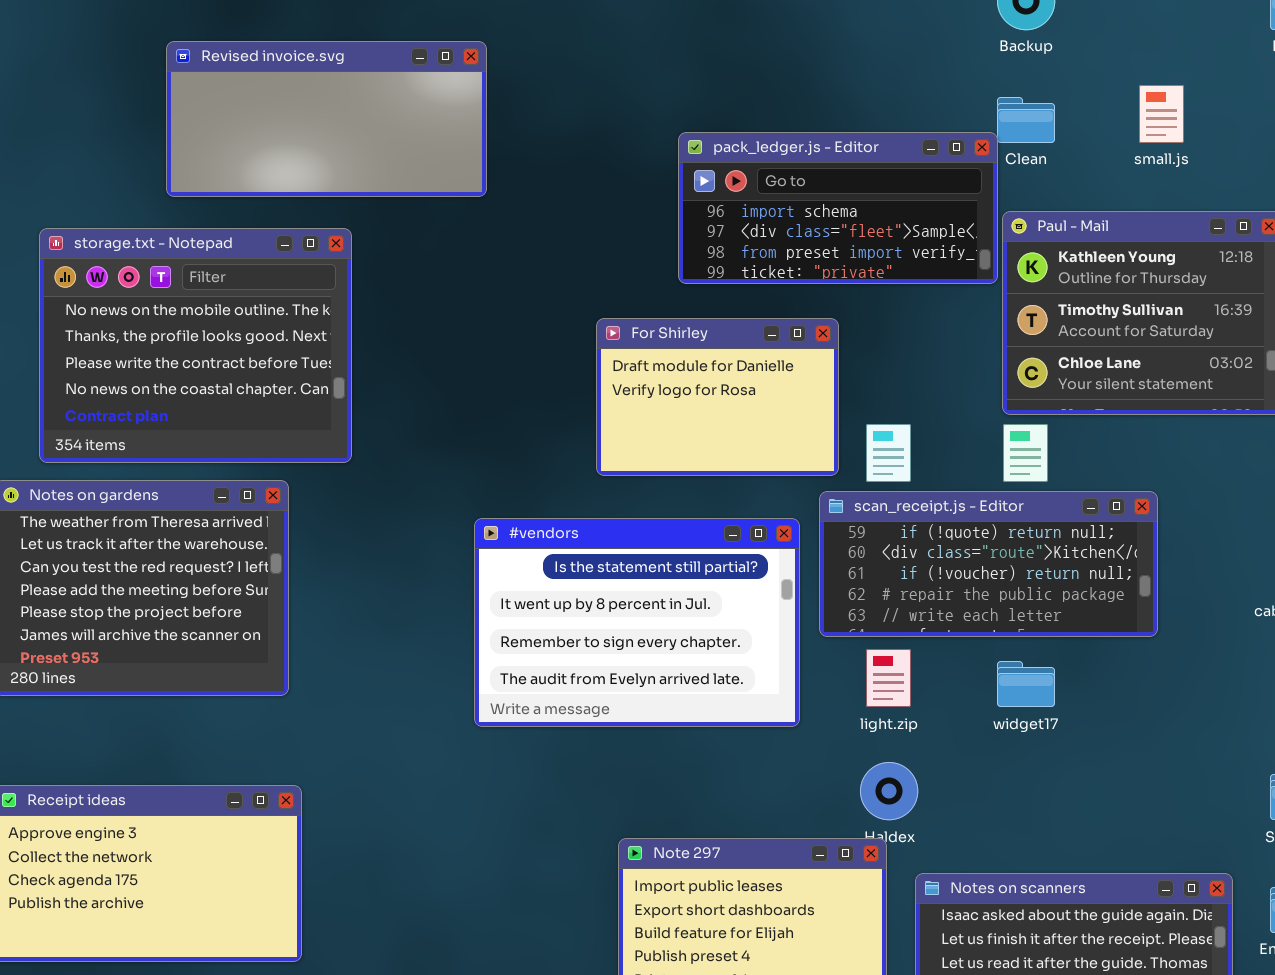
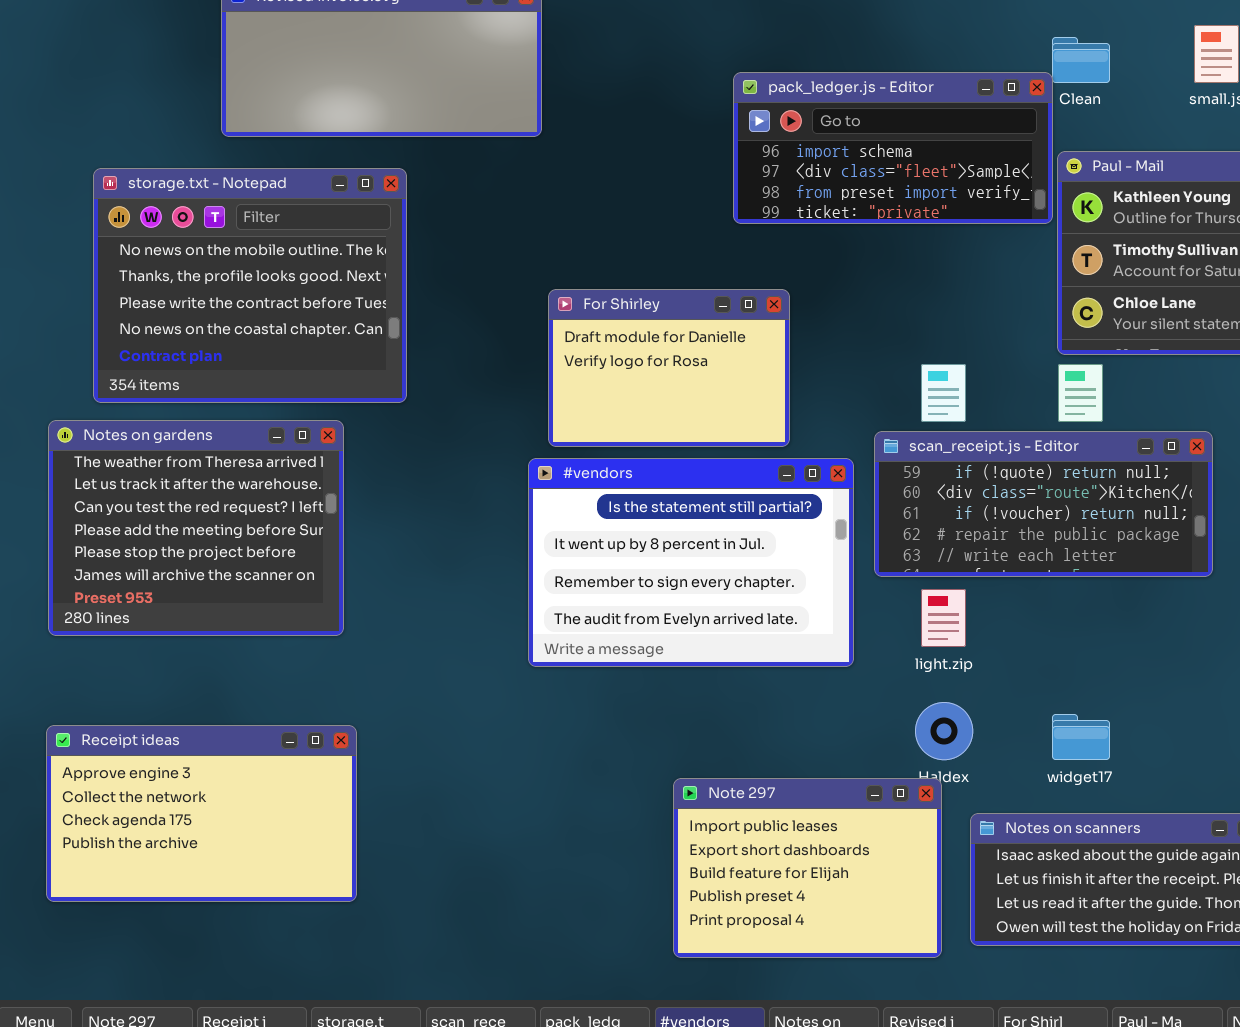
For Shirley: [596,318,839,476] -> [548,289,790,447], moved
widget17: [997,661,1055,707] -> [1052,714,1110,760], moved

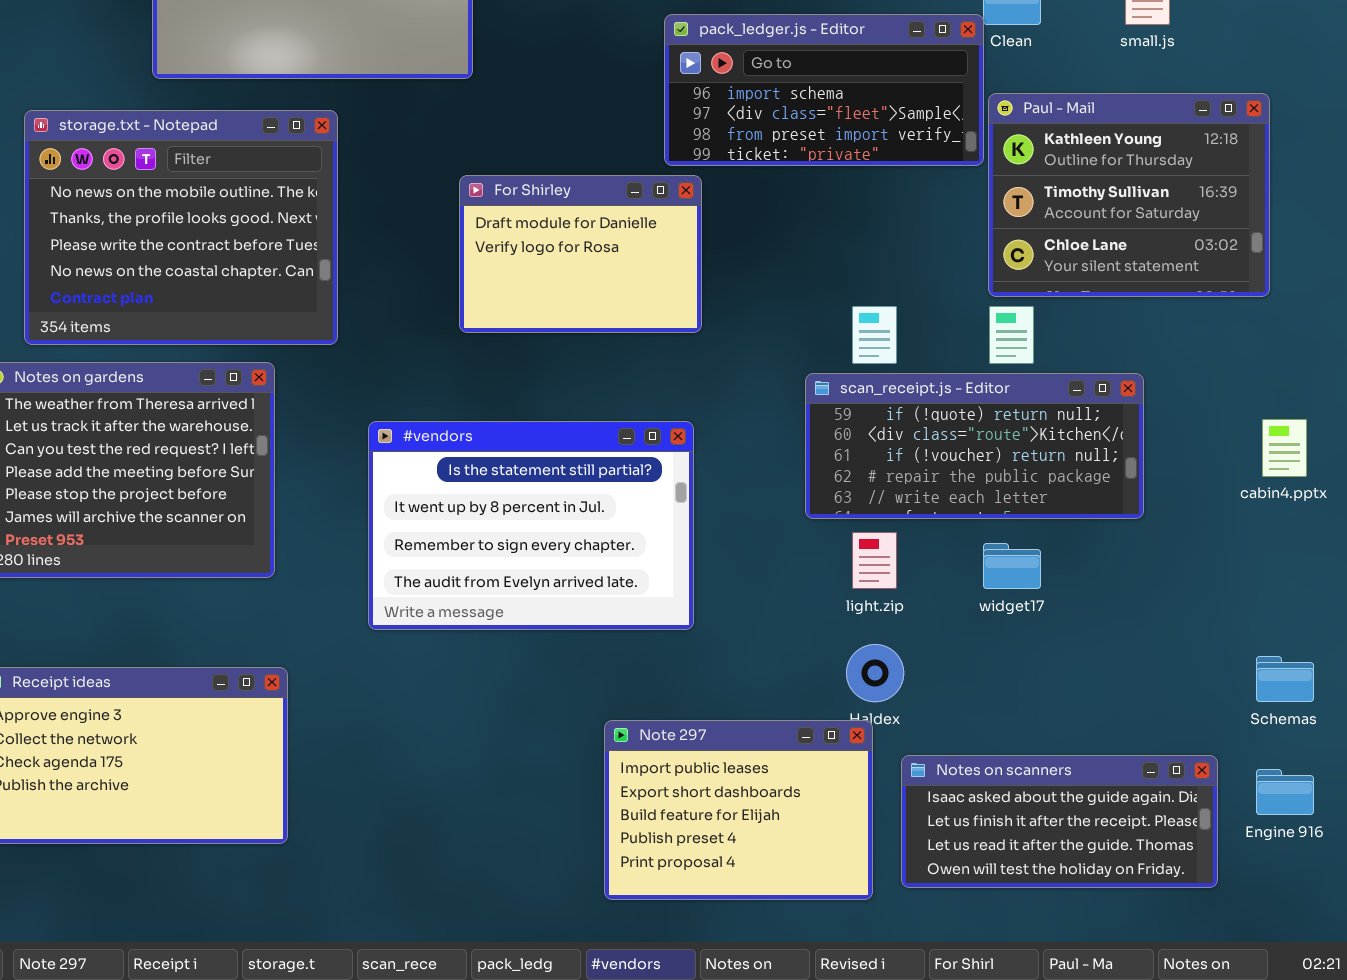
For Shirley: [548,289,790,447] -> [459,175,702,333], moved
#vendors: [528,458,854,667] -> [368,421,694,630], moved
widget17: [1052,714,1110,760] -> [983,543,1041,589], moved

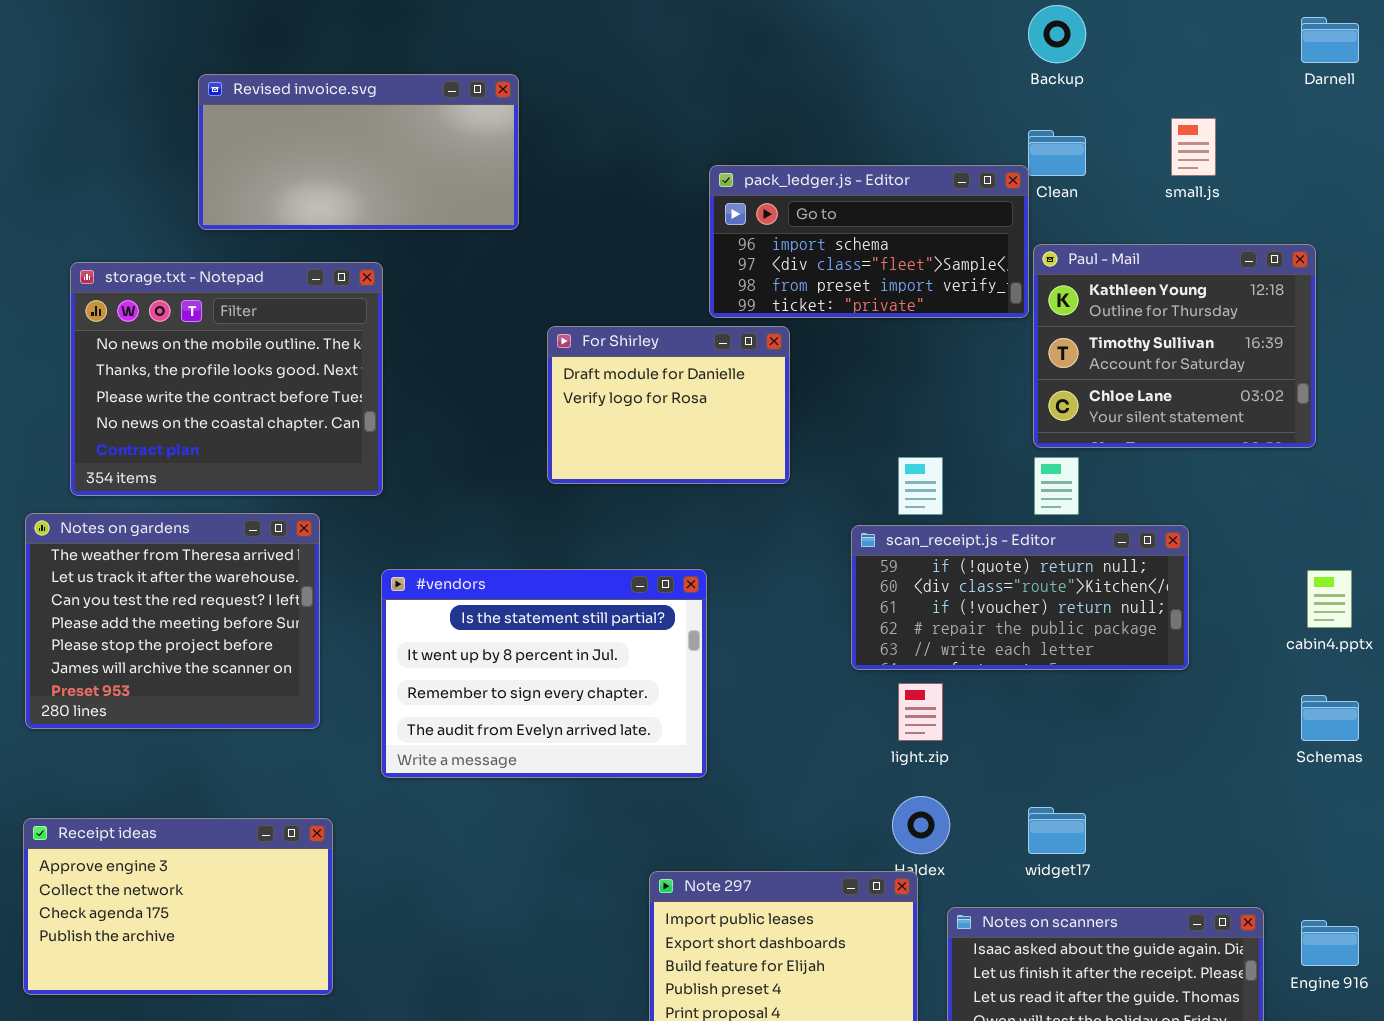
For Shirley: [459,175,702,333] -> [547,326,790,484], moved
#vendors: [368,421,694,630] -> [381,569,707,778], moved
widget17: [983,543,1041,589] -> [1028,807,1086,854], moved
Schemas: [1256,656,1314,702] -> [1301,695,1359,741], moved

